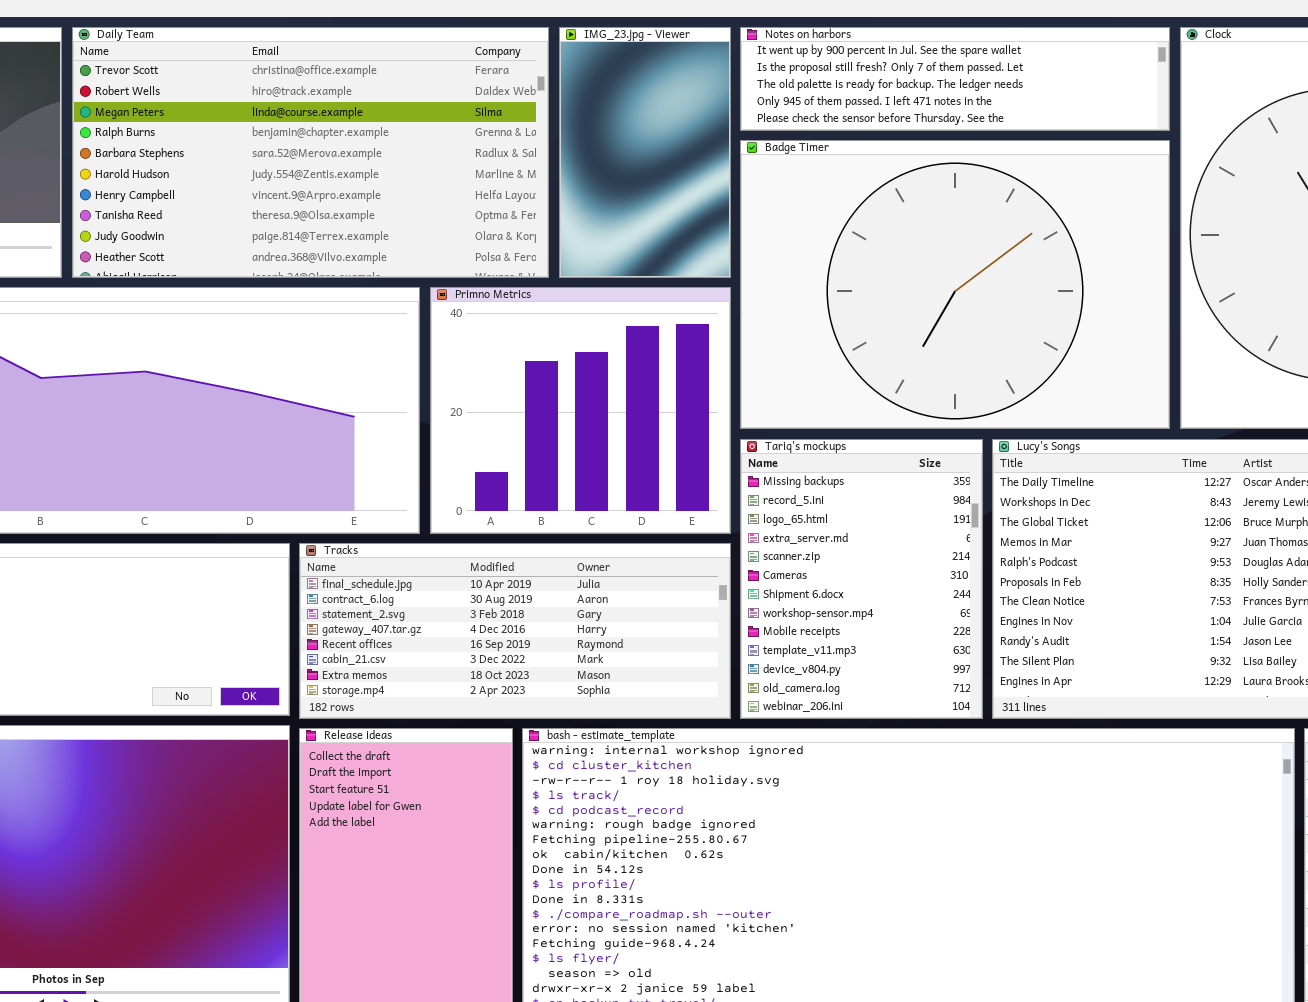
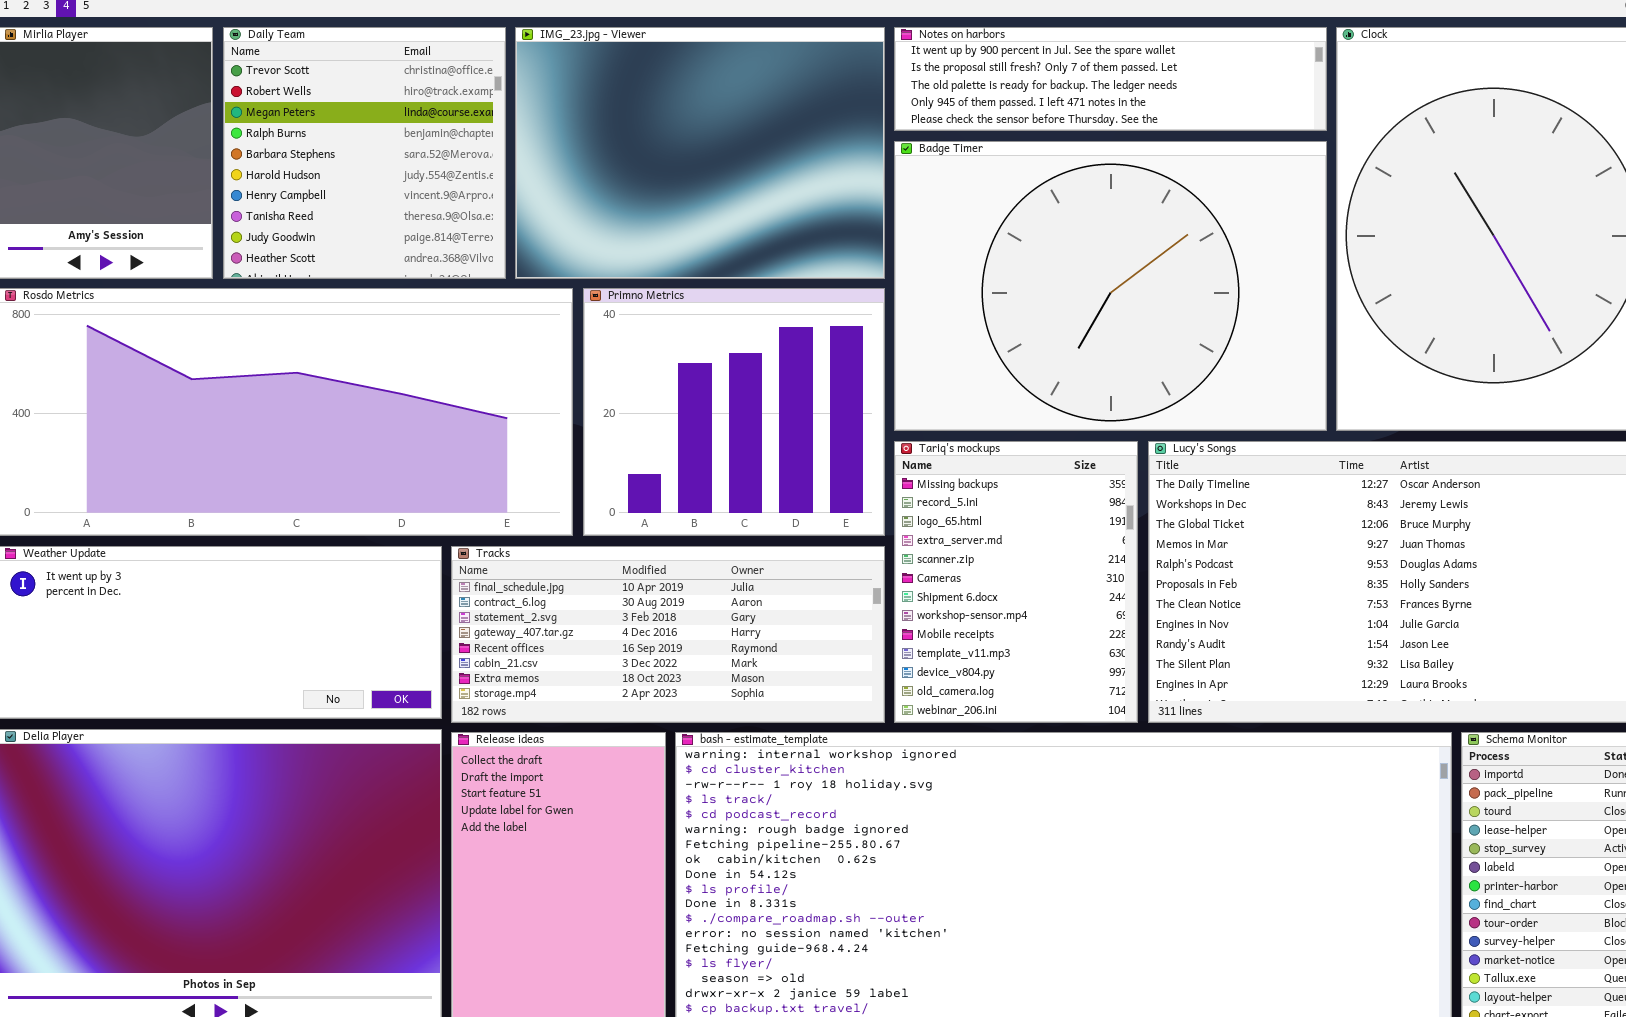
Daily Team: [72,27,549,278] -> [223,27,506,279], resized
IMG_23.jpg - Viewer: [559,27,731,278] -> [515,27,885,279], resized

